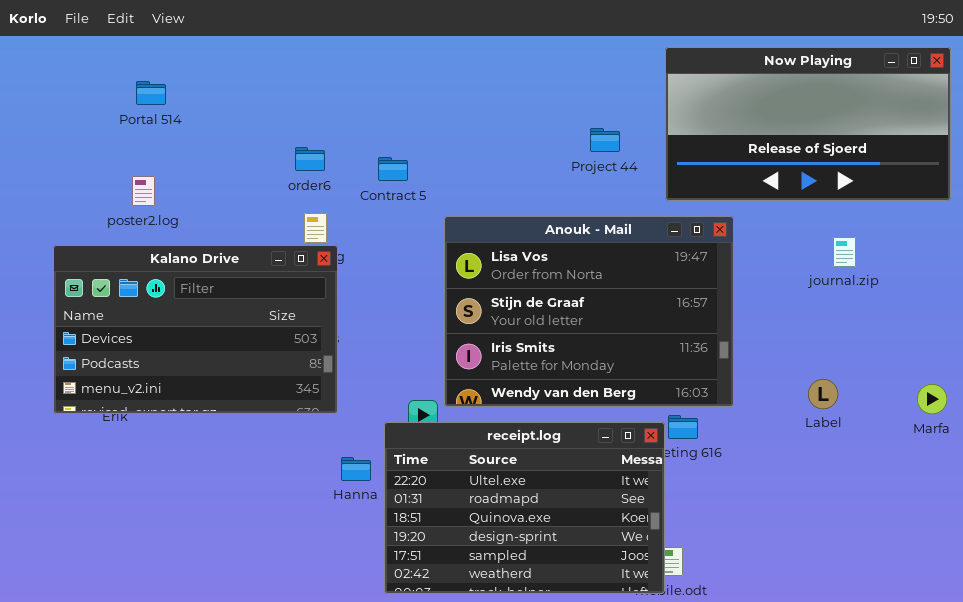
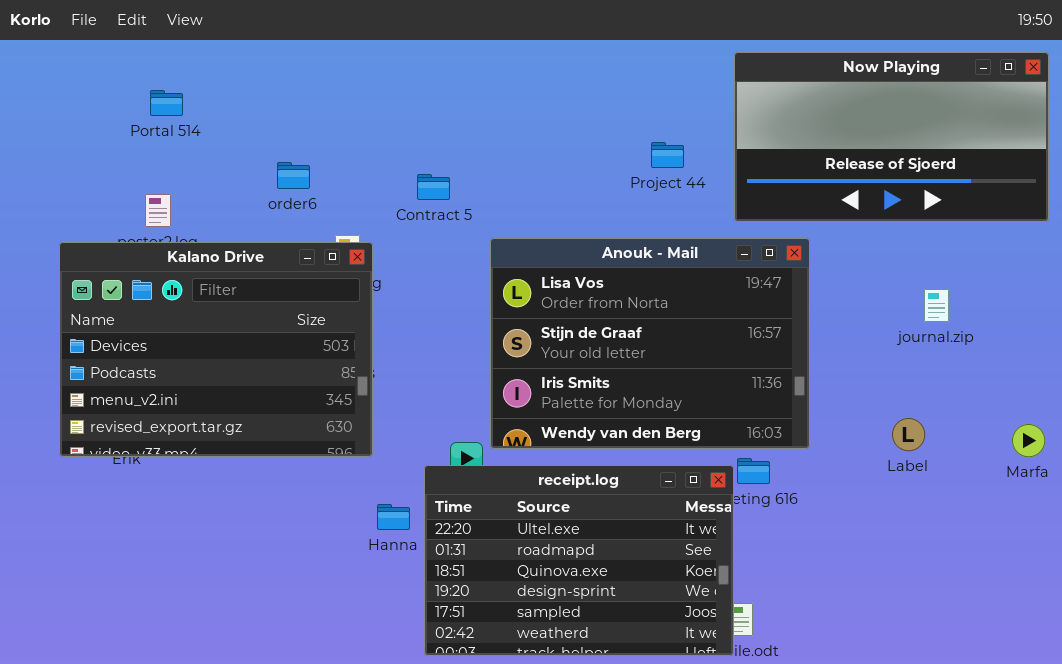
order6: [295,147,325,171] -> [277,162,310,189], moved
journal.zip: [833,237,856,267] -> [924,289,949,322], moved
Kalano Drive: [53,245,338,414] -> [59,242,373,457], resized

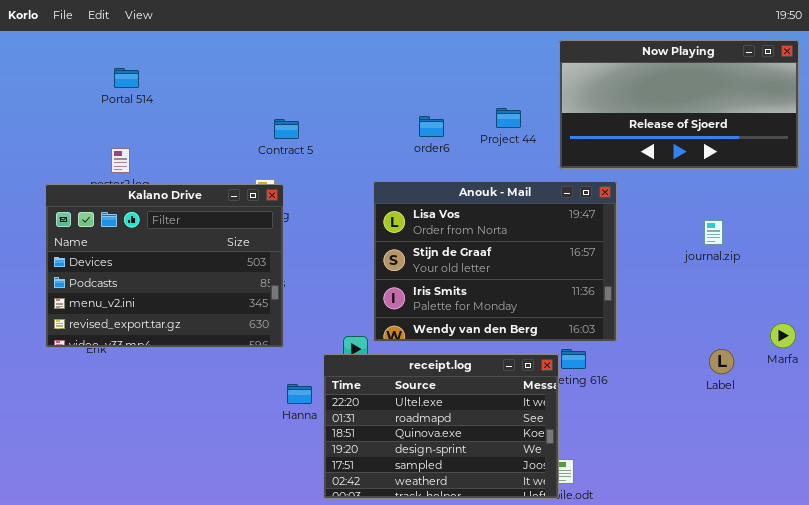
order6: [277,162,310,189] -> [419,116,444,137], moved
Contract 5: [417,174,450,200] -> [274,119,299,139], moved
Label: [892,418,925,451] -> [709,349,734,374], moved

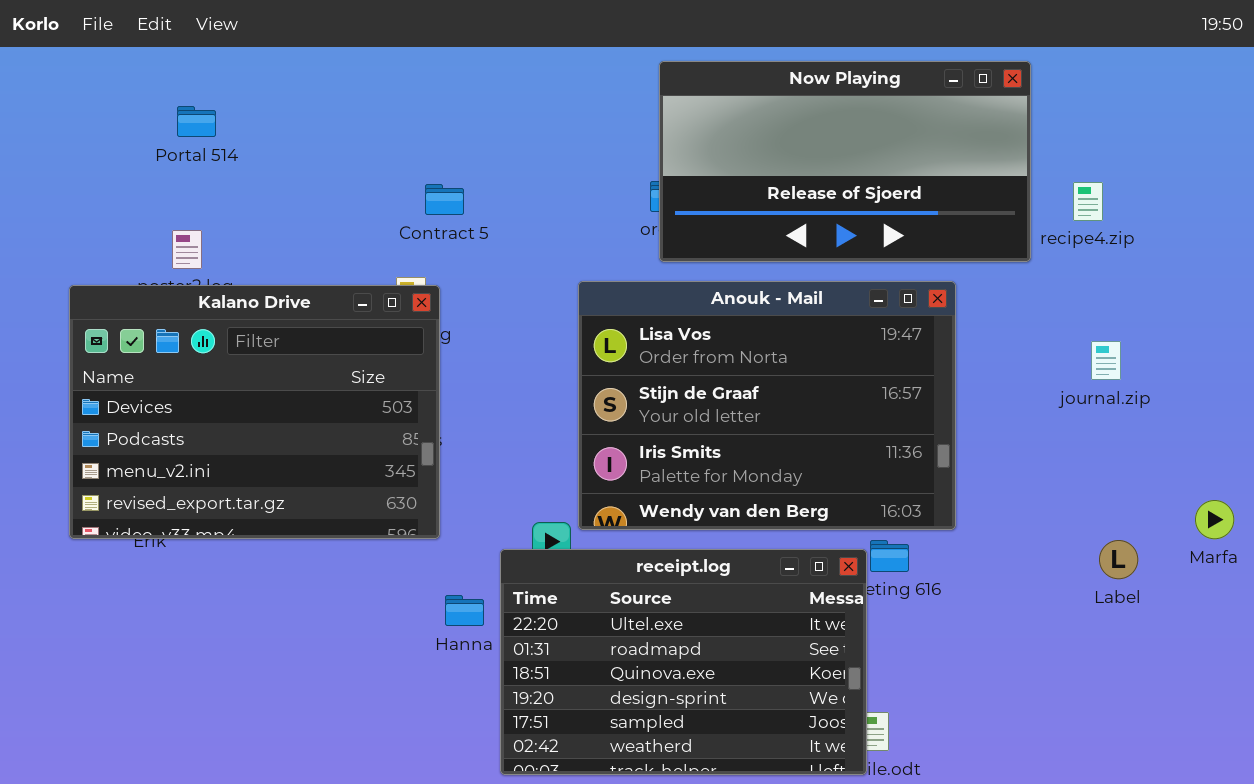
Now Playing: [559,40,799,169] -> [659,61,1031,262], moved

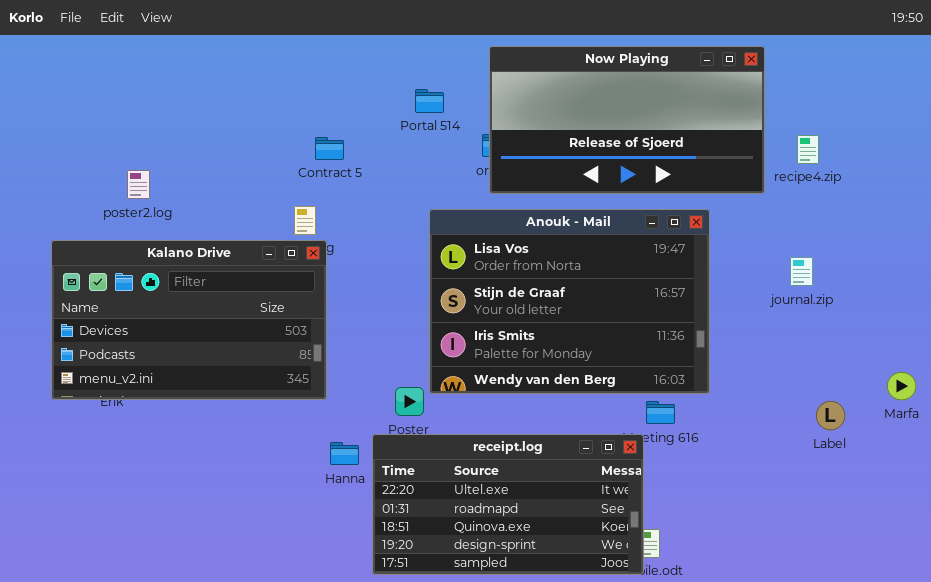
Portal 514: [177,106,216,137] -> [415,89,444,113], moved
Kalano Drive: [69,285,440,539] -> [51,240,327,400], resized
journal.zip: [1091,341,1121,380] -> [790,257,813,286], moved
receipt.log: [500,549,867,775] -> [372,434,644,575], resized

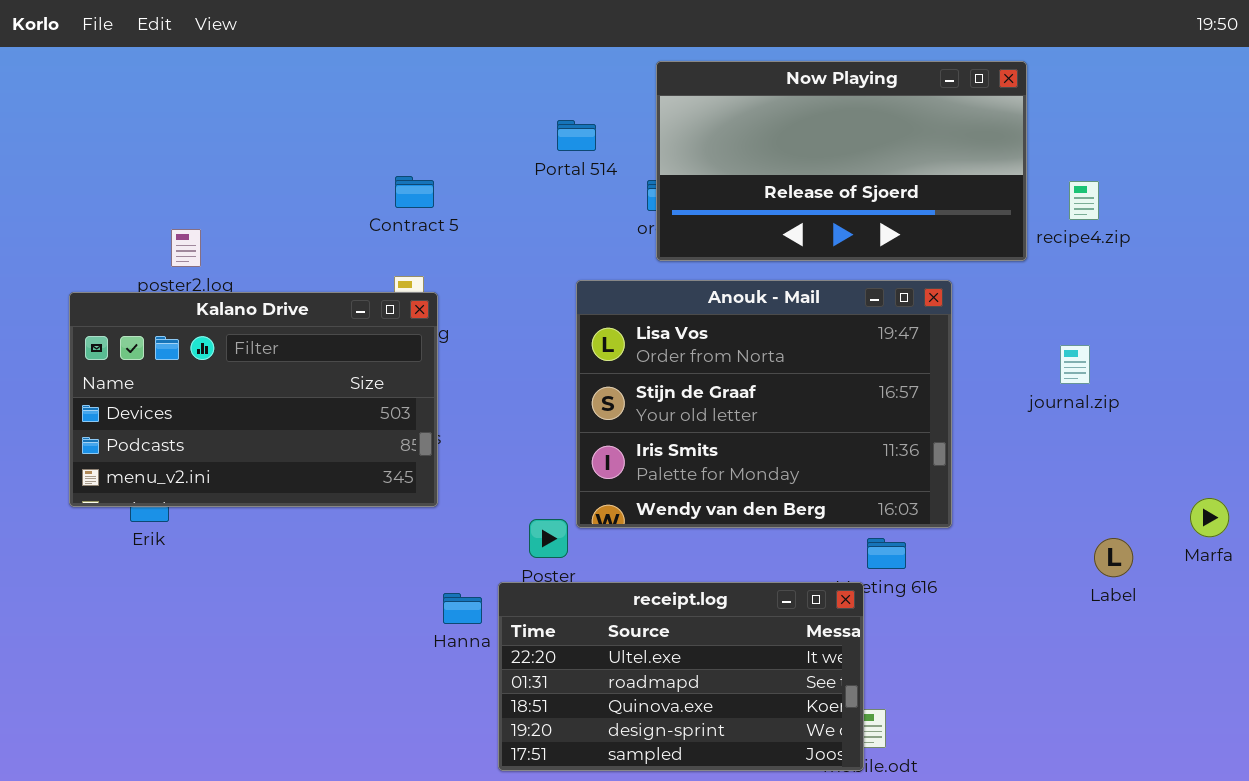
Contract 5: [315,137,344,160] -> [395,176,434,208], moved
Kalano Drive: [51,240,327,400] -> [69,292,438,507], moved

